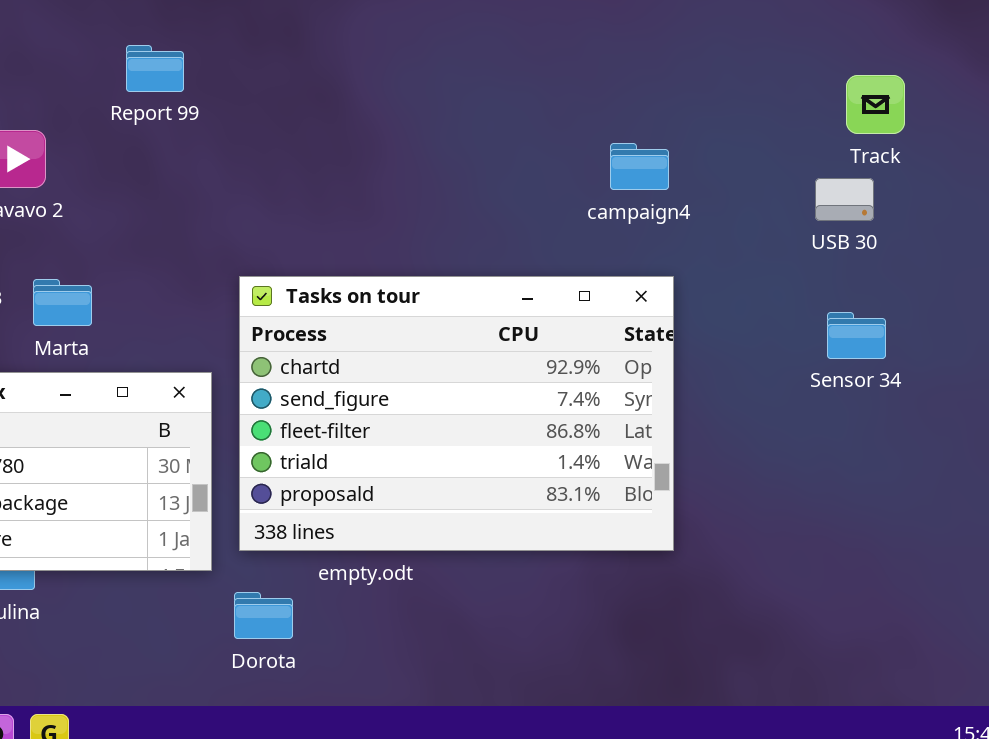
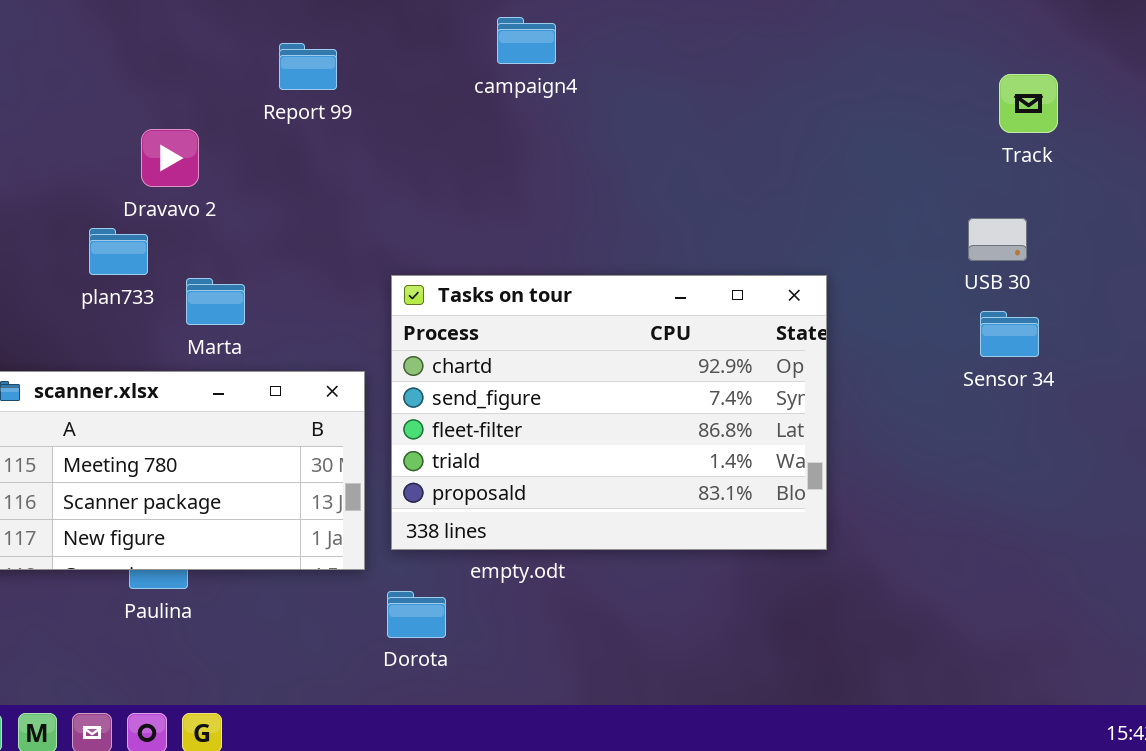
campaign4: [610,143,669,190] -> [497,17,556,64], moved
USB 30: [815,178,874,221] -> [968,218,1027,261], moved

